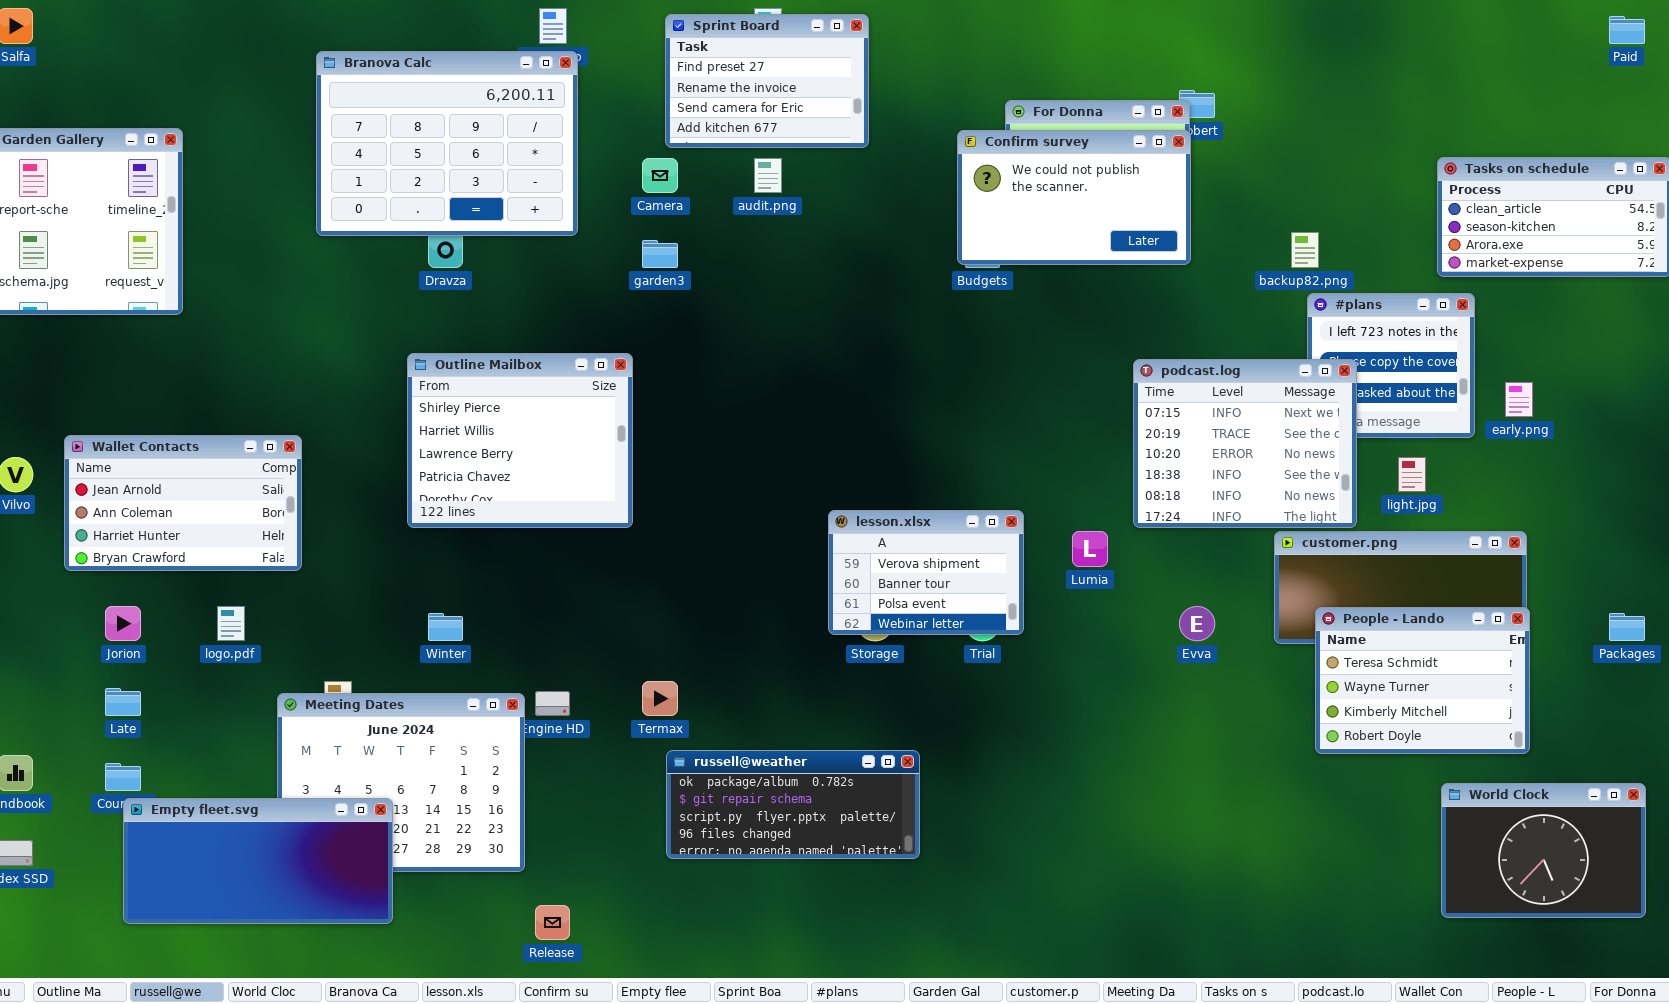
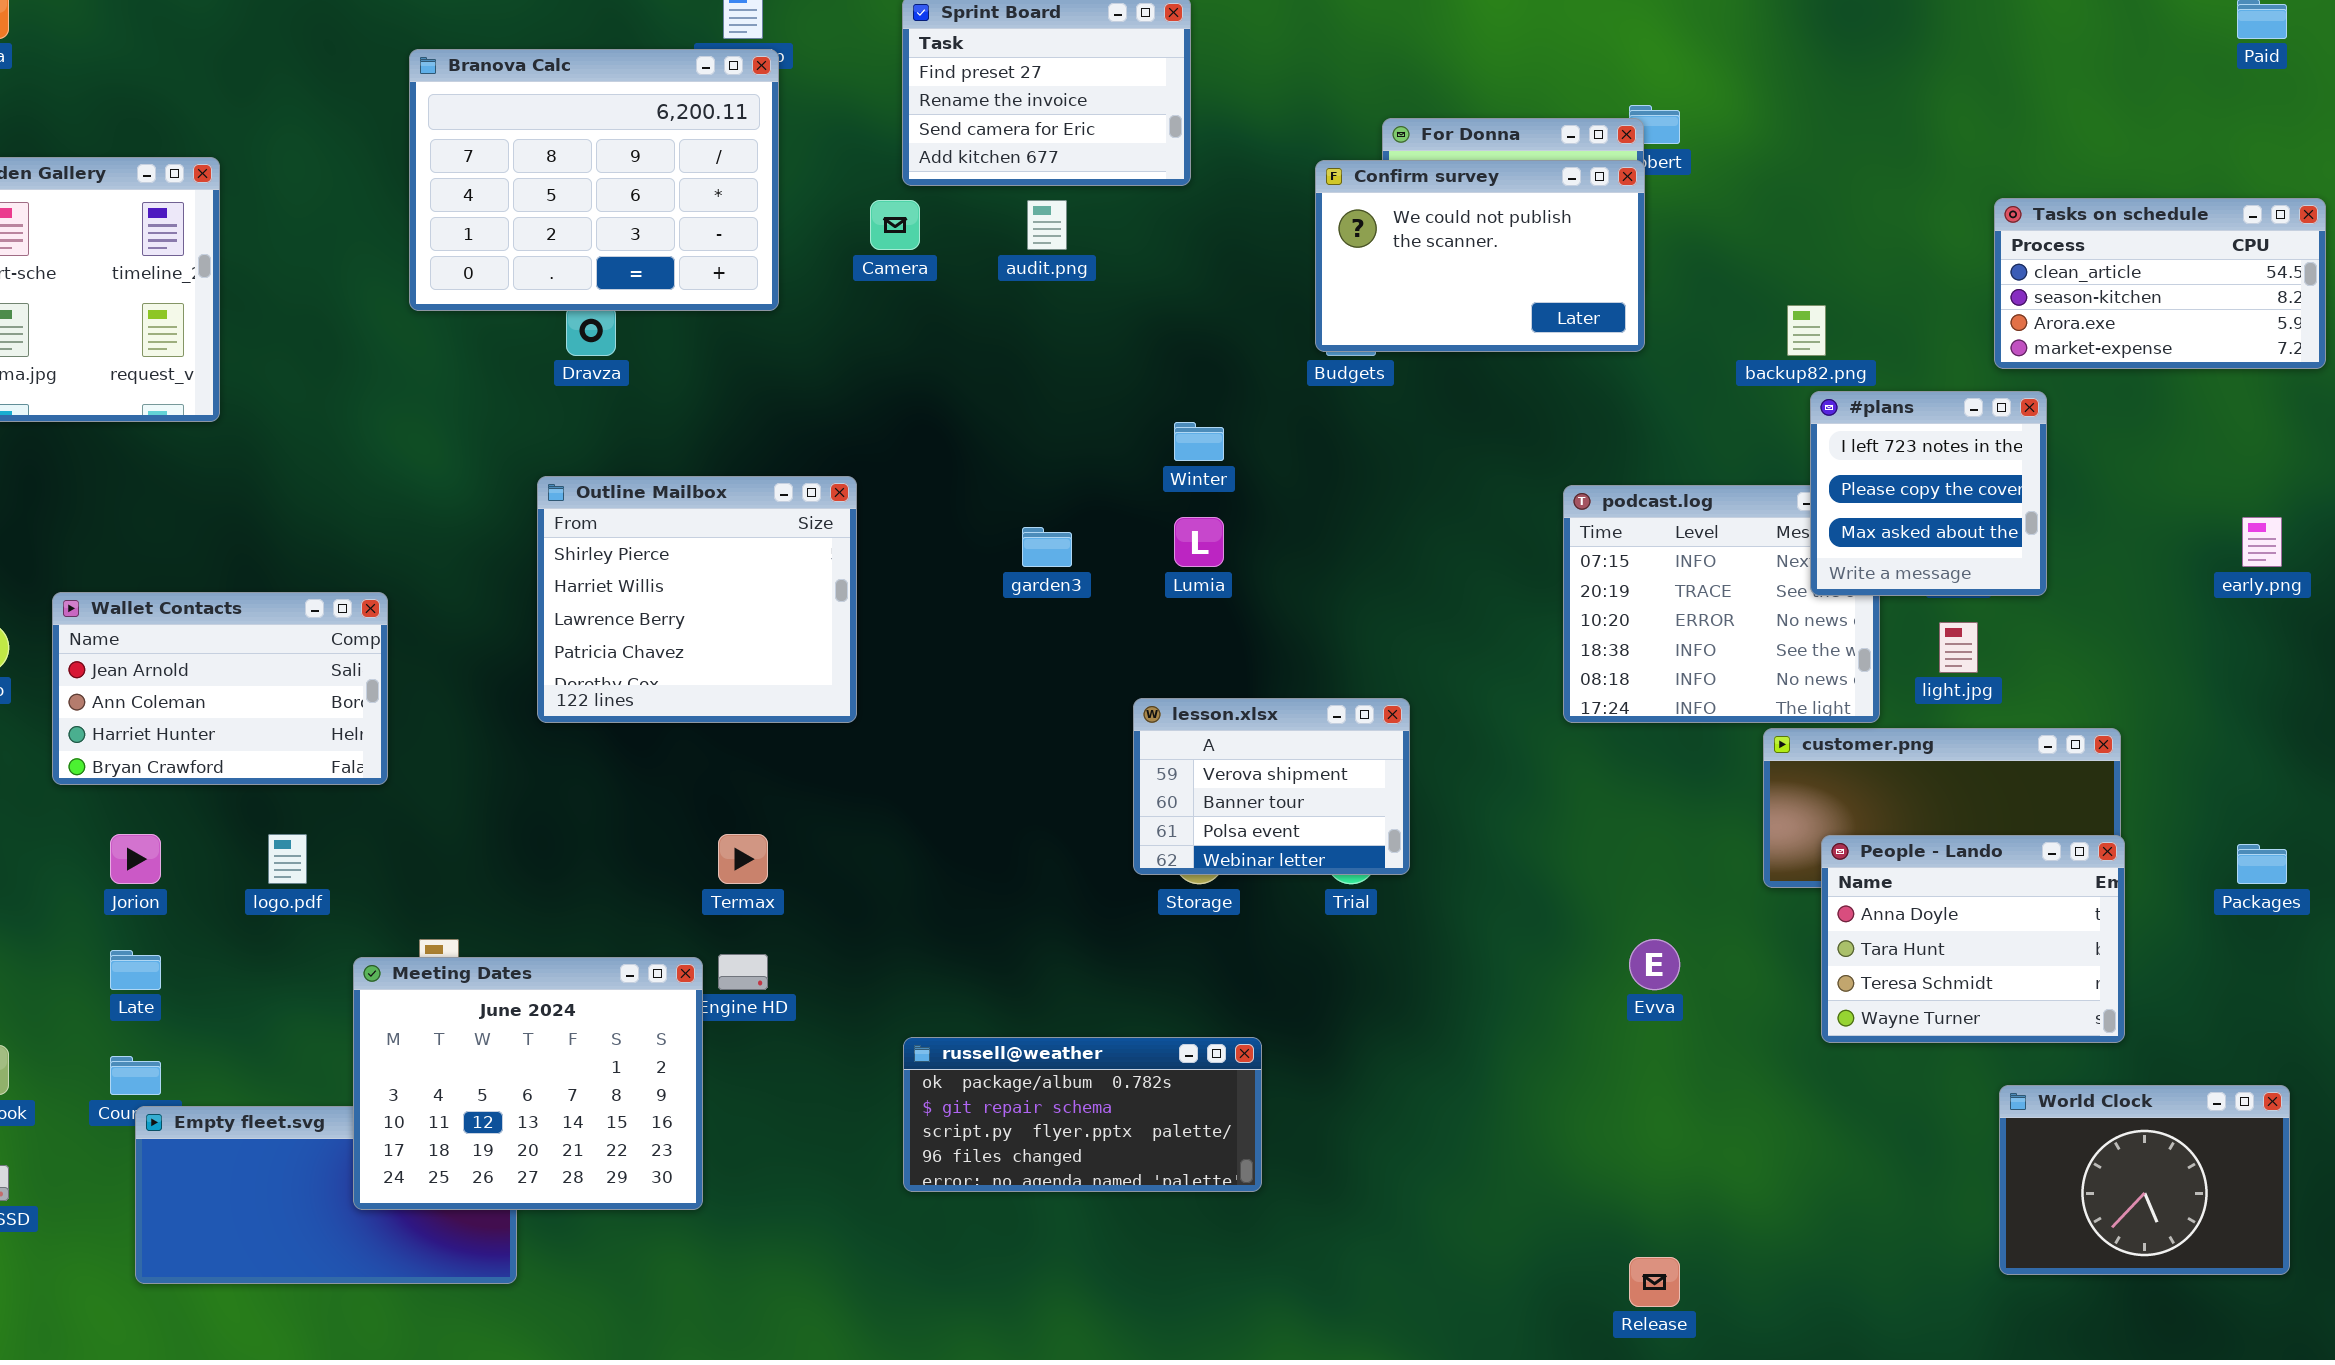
garden3: [642,240,678,268] -> [1022,527,1072,567], moved
#plans: [1307,293,1475,438] -> [1810,391,2047,596], raised
early.png: [1505,382,1533,417] -> [2242,517,2282,567], moved
Lumia: [1072,531,1108,567] -> [1174,517,1224,567], moved
Evva: [1179,606,1215,641] -> [1629,939,1680,990], moved
People - Lando: [1315,607,1530,754] -> [1821,835,2125,1043], scrolled up 2 rows
Winter: [428,613,463,641] -> [1174,422,1224,461], moved
Termax: [642,681,678,716] -> [718,834,768,884], moved
Meeting Dates: [277,693,525,872] -> [353,957,703,1210], raised
Release: [535,905,570,940] -> [1629,1257,1680,1307], moved

